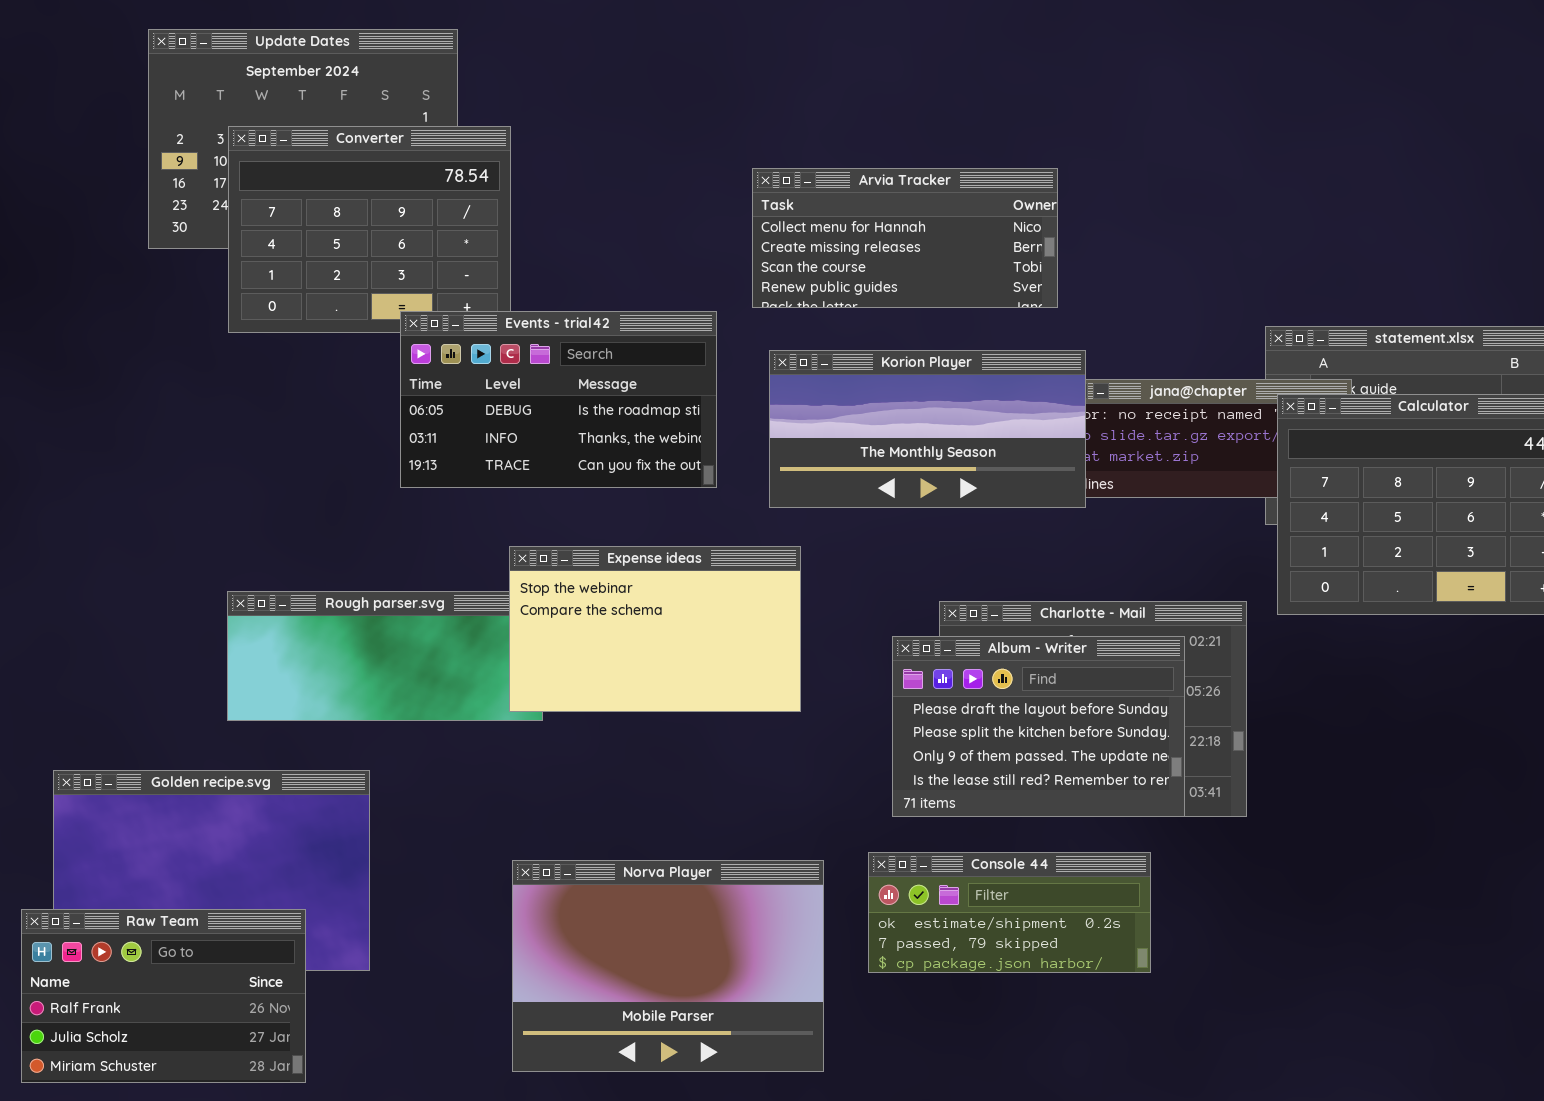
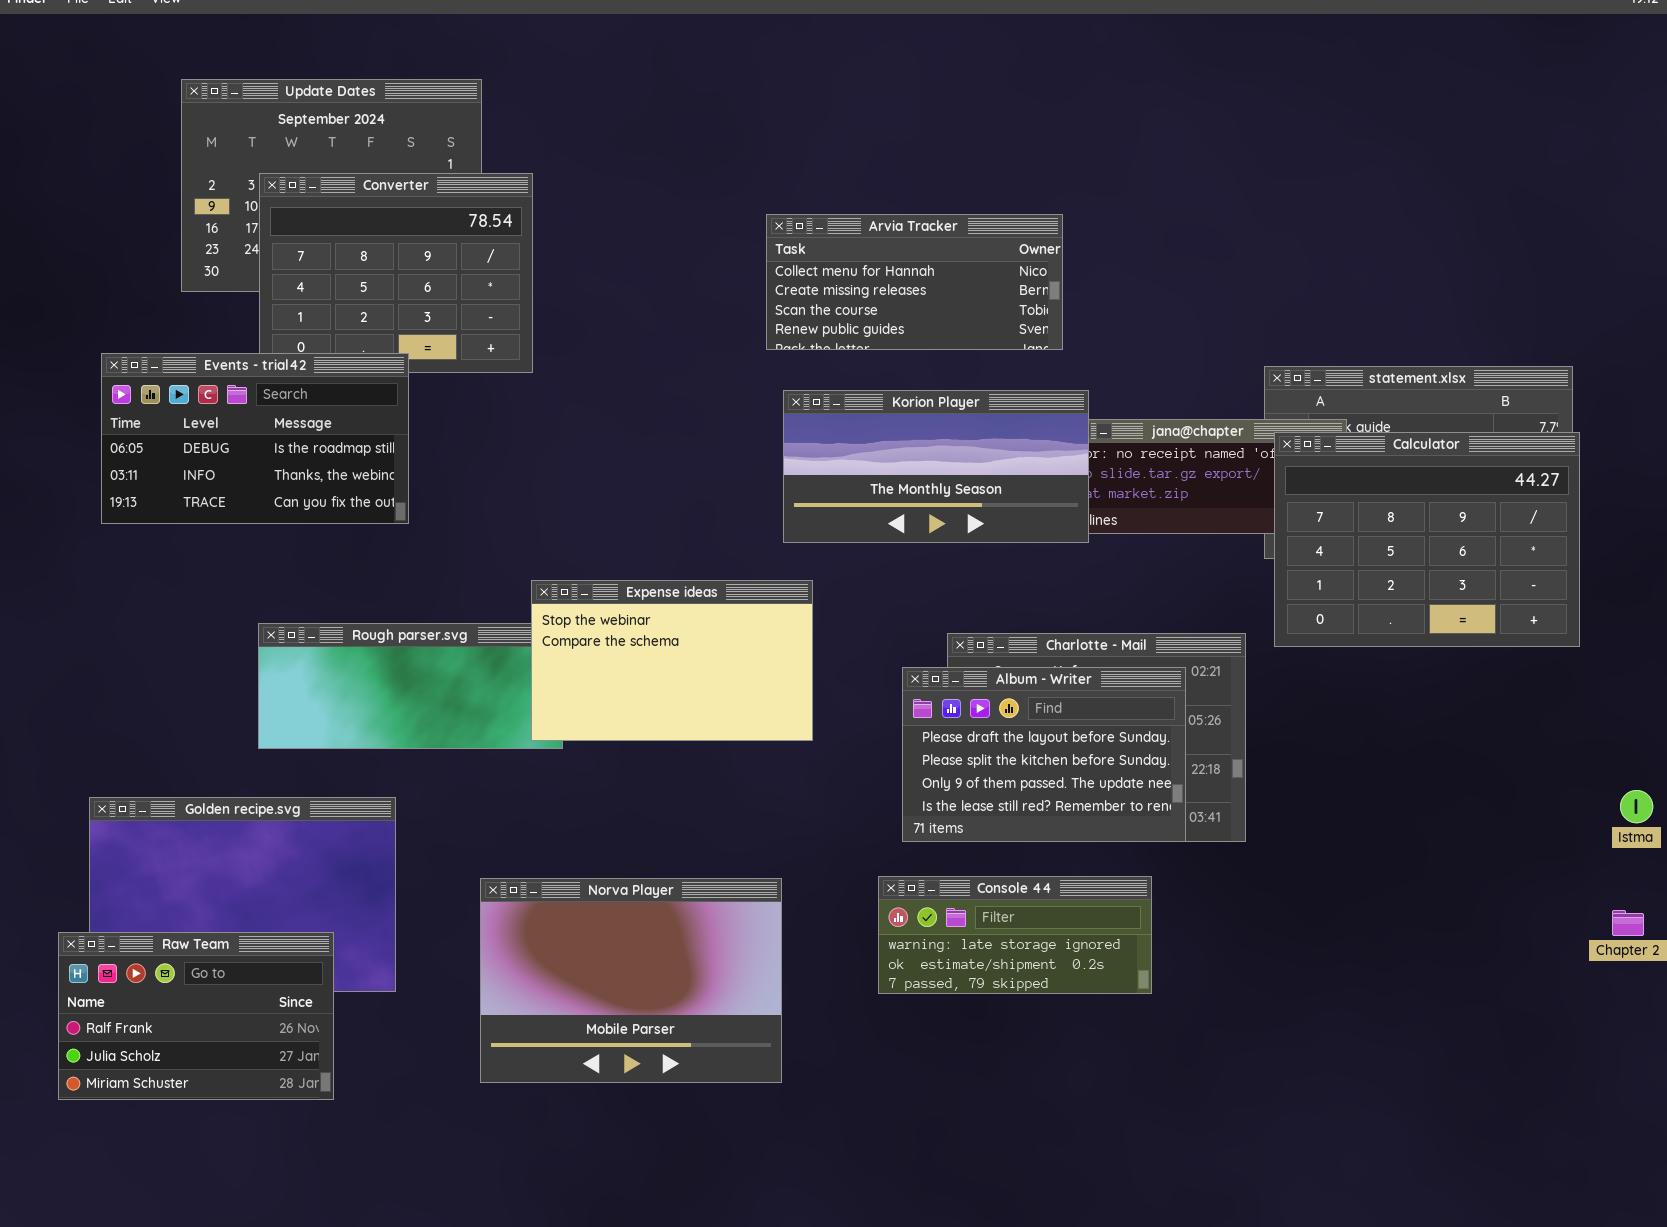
Events - trial42: [400,311,717,488] -> [101,353,409,524], moved
Console 44: [868,852,1151,973] -> [878,876,1152,994], scrolled up 1 row
Norva Player: [512,860,824,1072] -> [480,878,782,1083], moved

